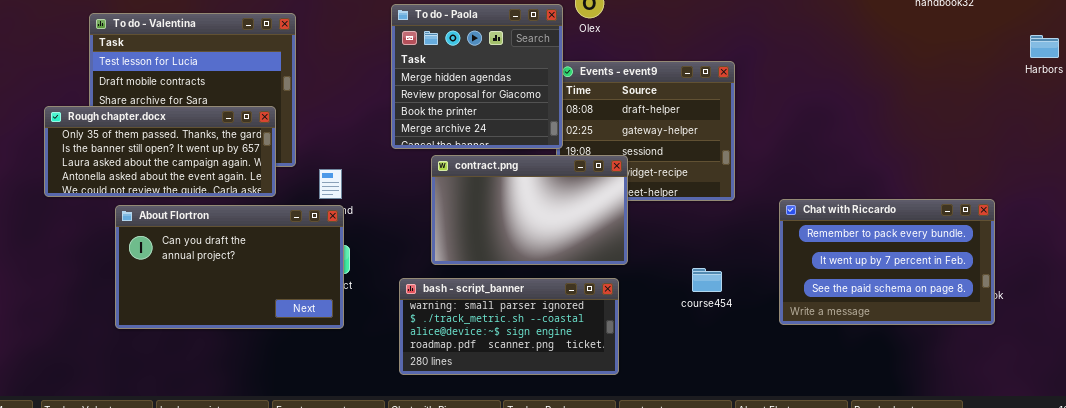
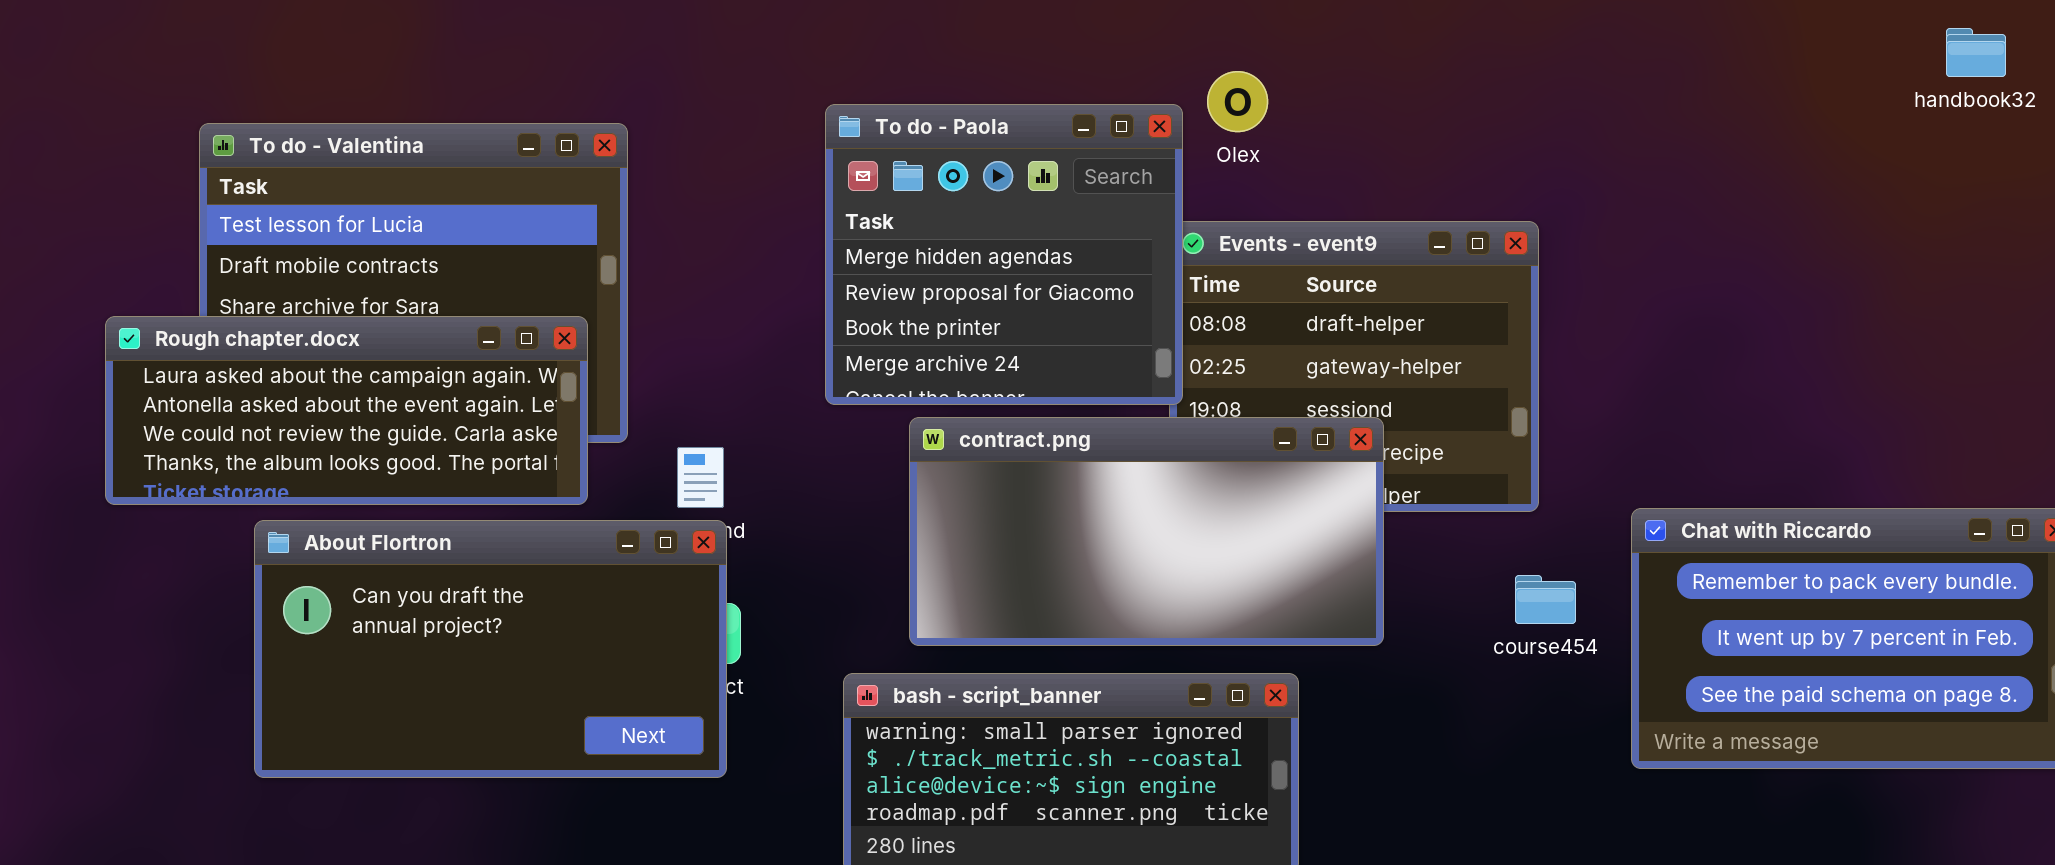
Rough chapter.docx: [44,106,276,197] -> [105,316,588,505], scrolled down 2 rows
contract.png: [431,155,628,265] -> [909,417,1384,646], resized
course454: [692,268,722,292] -> [1515,575,1576,624], moved

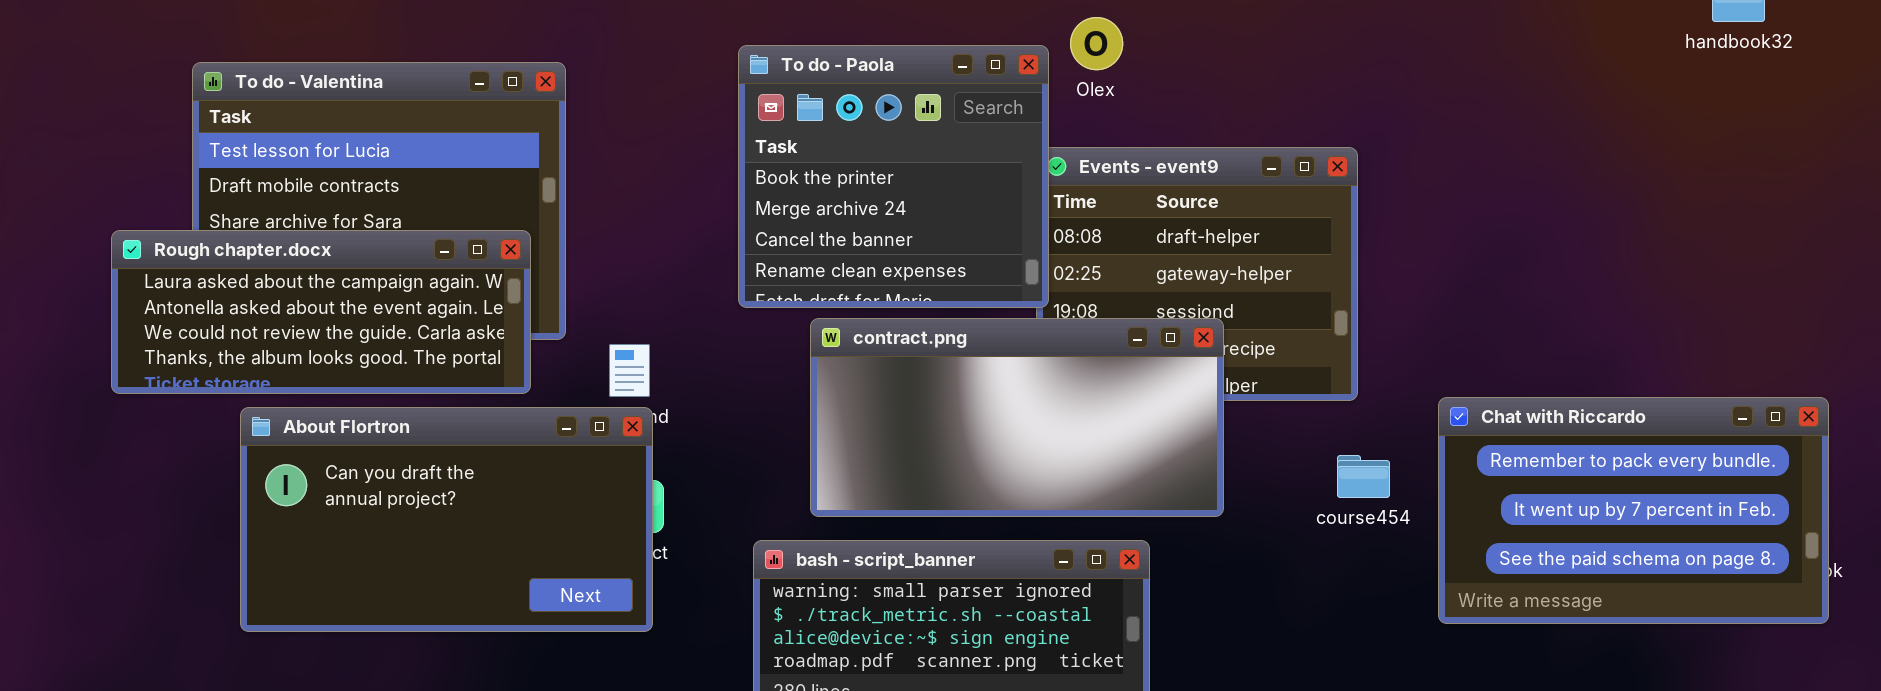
To do - Paola: [825,104,1183,405] -> [738,45,1049,308], scrolled down 2 rows

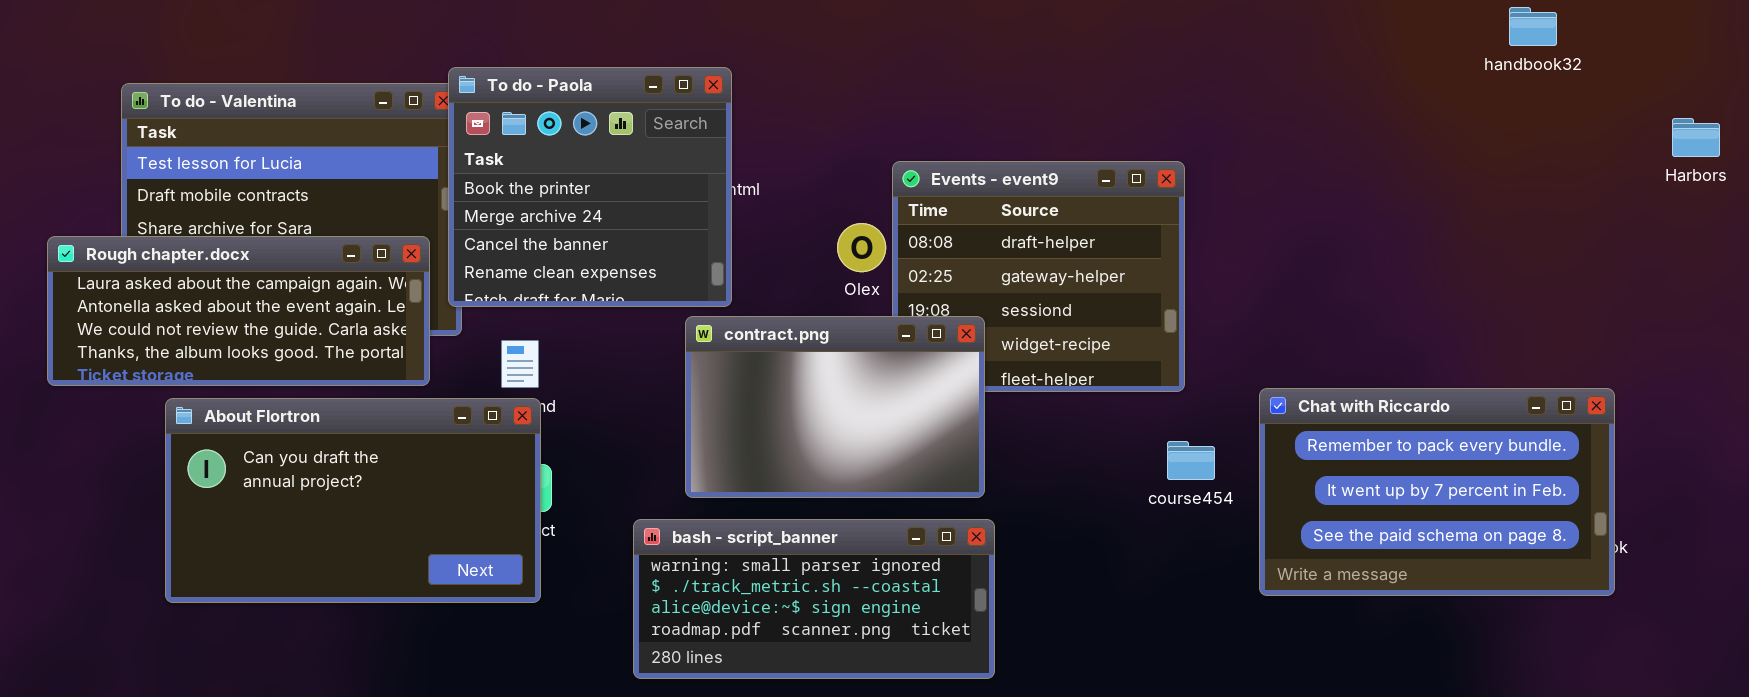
Olex: [1070,17,1123,70] -> [837,223,886,272], moved
To do - Paola: [738,45,1049,308] -> [448,67,732,307], moved
contract.png: [810,318,1224,517] -> [685,316,985,498], resized

